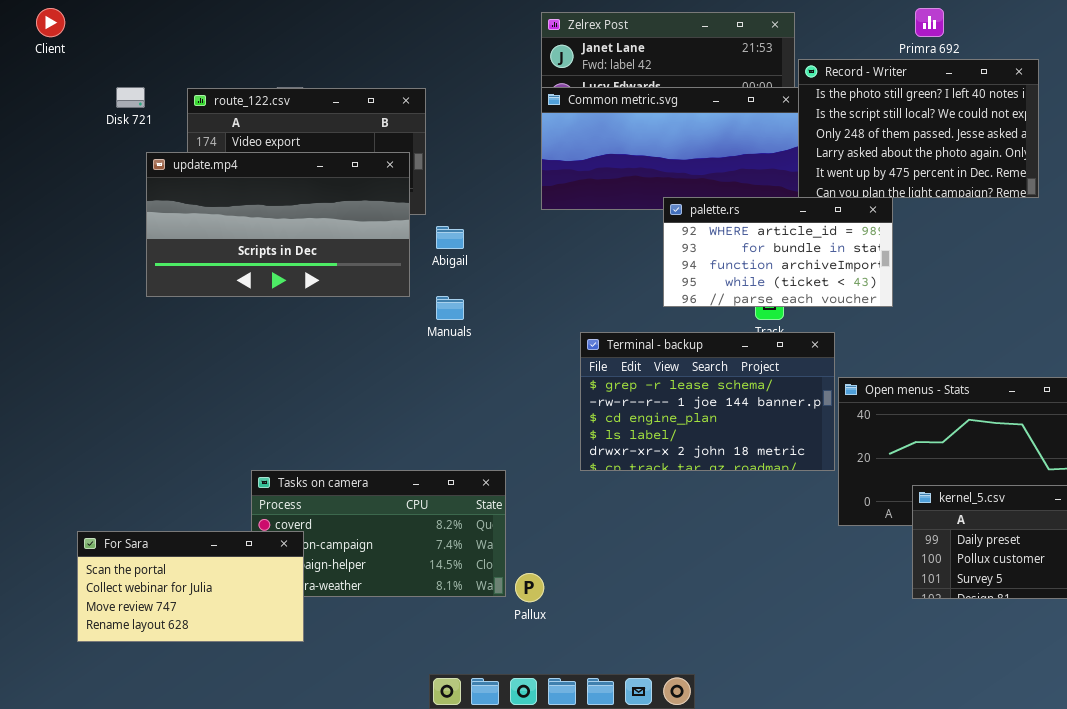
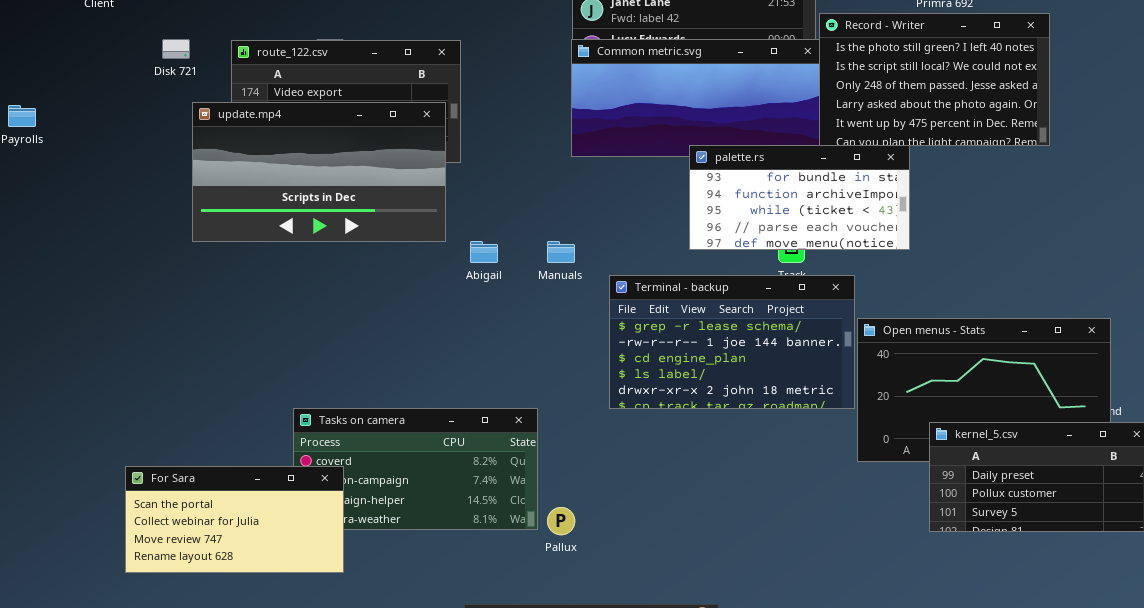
palette.rs: [663,197,893,307] -> [689,145,910,250], scrolled down 1 row
Abigail: [436,226,464,249] -> [470,241,498,263], moved
Manuals: [436,296,464,320] -> [547,241,575,263], moved

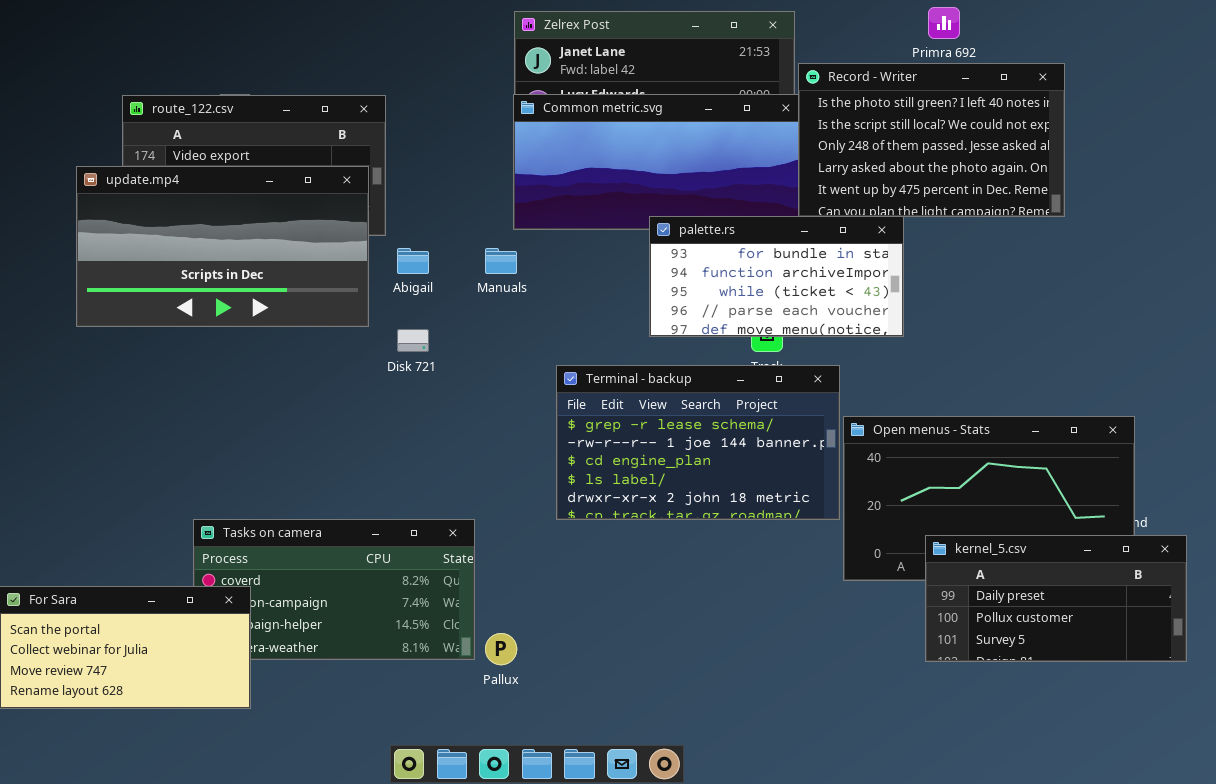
Disk 721: [162,39,190,59] -> [397,329,429,352], moved
Abigail: [470,241,498,263] -> [397,248,429,274], moved
Manuals: [547,241,575,263] -> [485,248,517,274], moved

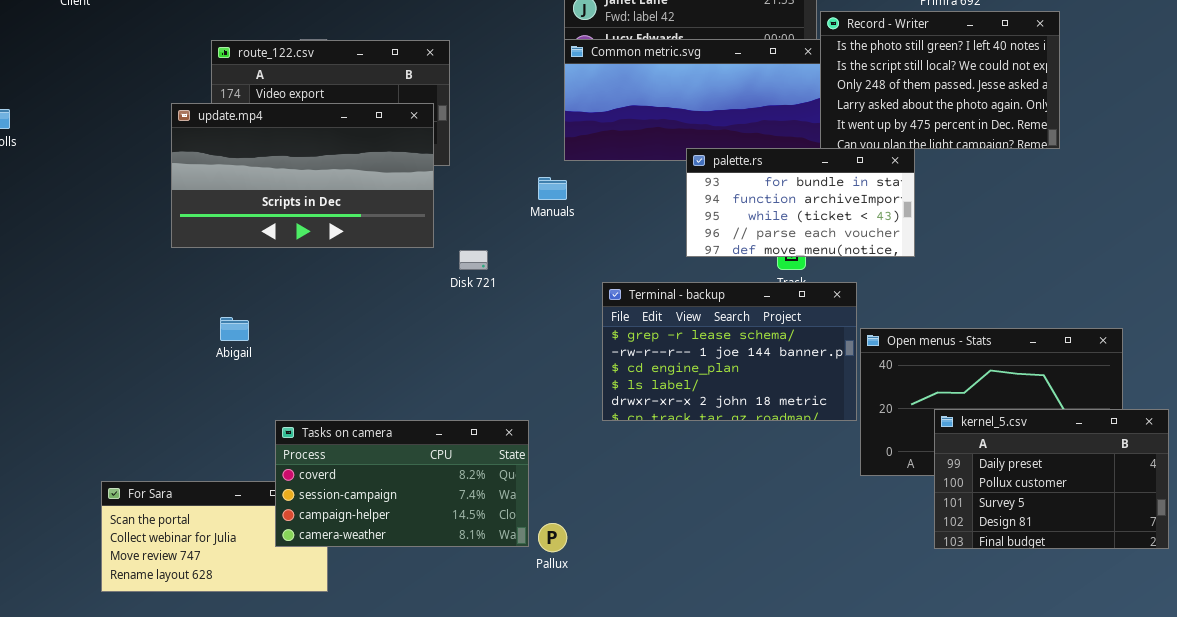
Abigail: [397,248,429,274] -> [220,317,249,341], moved
Tasks on camera: [193,519,475,660] -> [275,420,529,547], raised
kernel_5.csv: [925,535,1187,662] -> [934,409,1169,549], resized

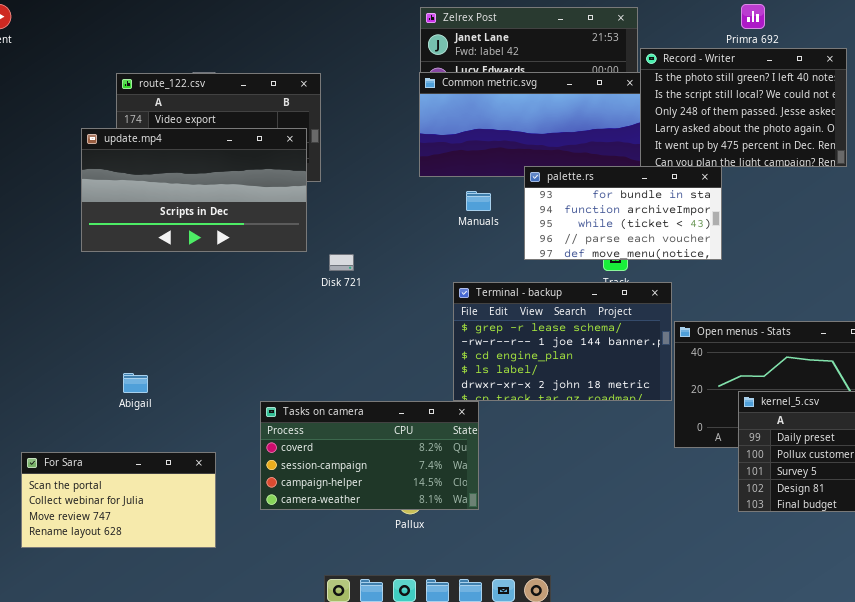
Manuals: [538,177,567,200] -> [466,191,491,211], moved
Abigail: [220,317,249,341] -> [123,373,148,393], moved
Tasks on camera: [275,420,529,547] -> [260,401,479,510], moved

